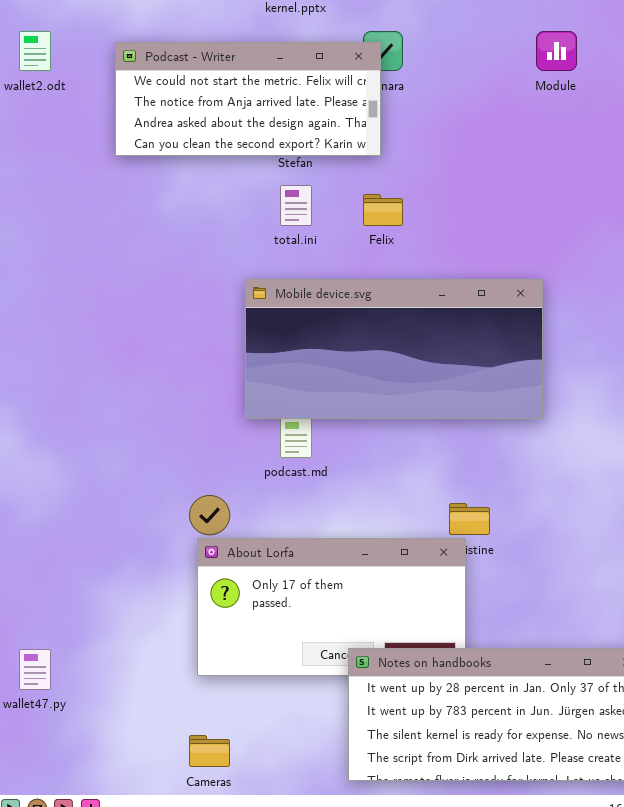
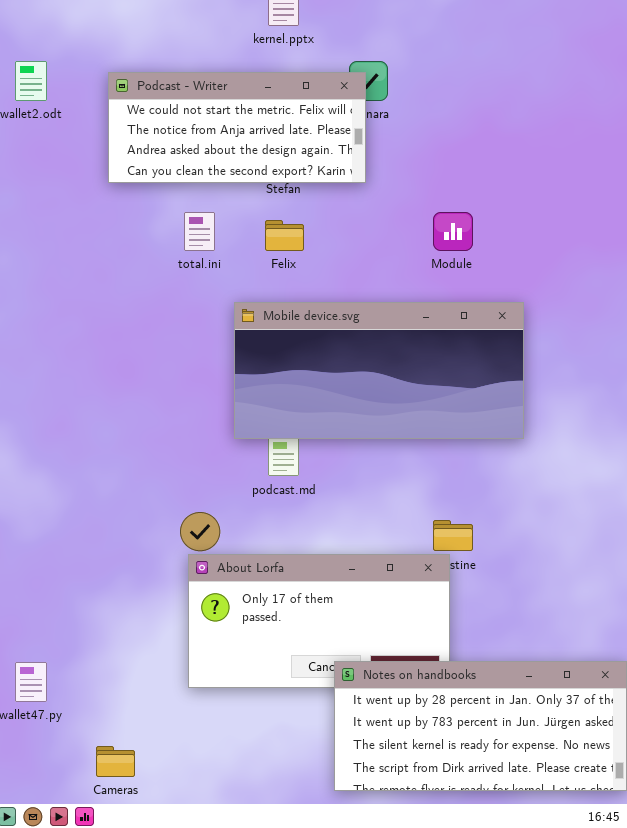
Module: [536,31,577,71] -> [433,212,473,251], moved
total.ini: [280,185,312,226] -> [184,212,215,251], moved
Felix: [363,194,403,226] -> [265,220,304,251], moved
Cameras: [189,735,230,767] -> [96,746,135,777], moved

